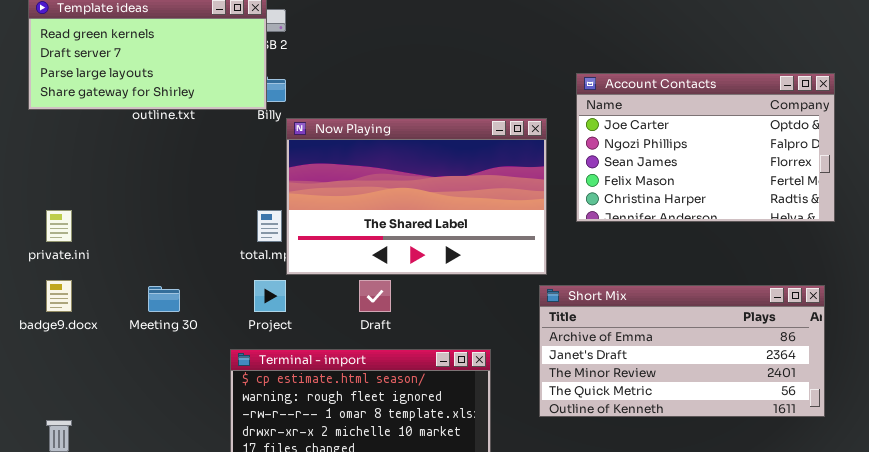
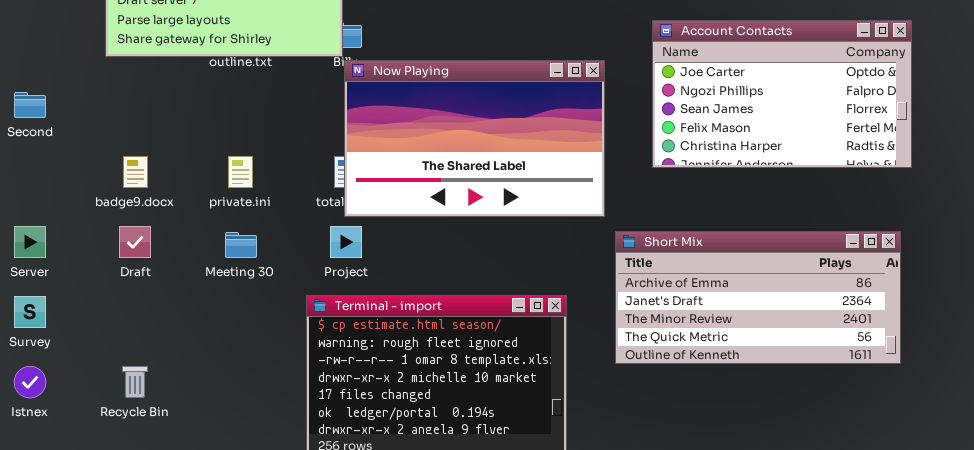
Now Playing: [286,118,547,275] -> [344,60,605,217], moved
private.ini: [46,210,72,242] -> [228,156,253,188], moved
badge9.docx: [46,280,72,312] -> [123,156,148,188], moved
Draft: [359,280,391,312] -> [119,226,151,258], moved

